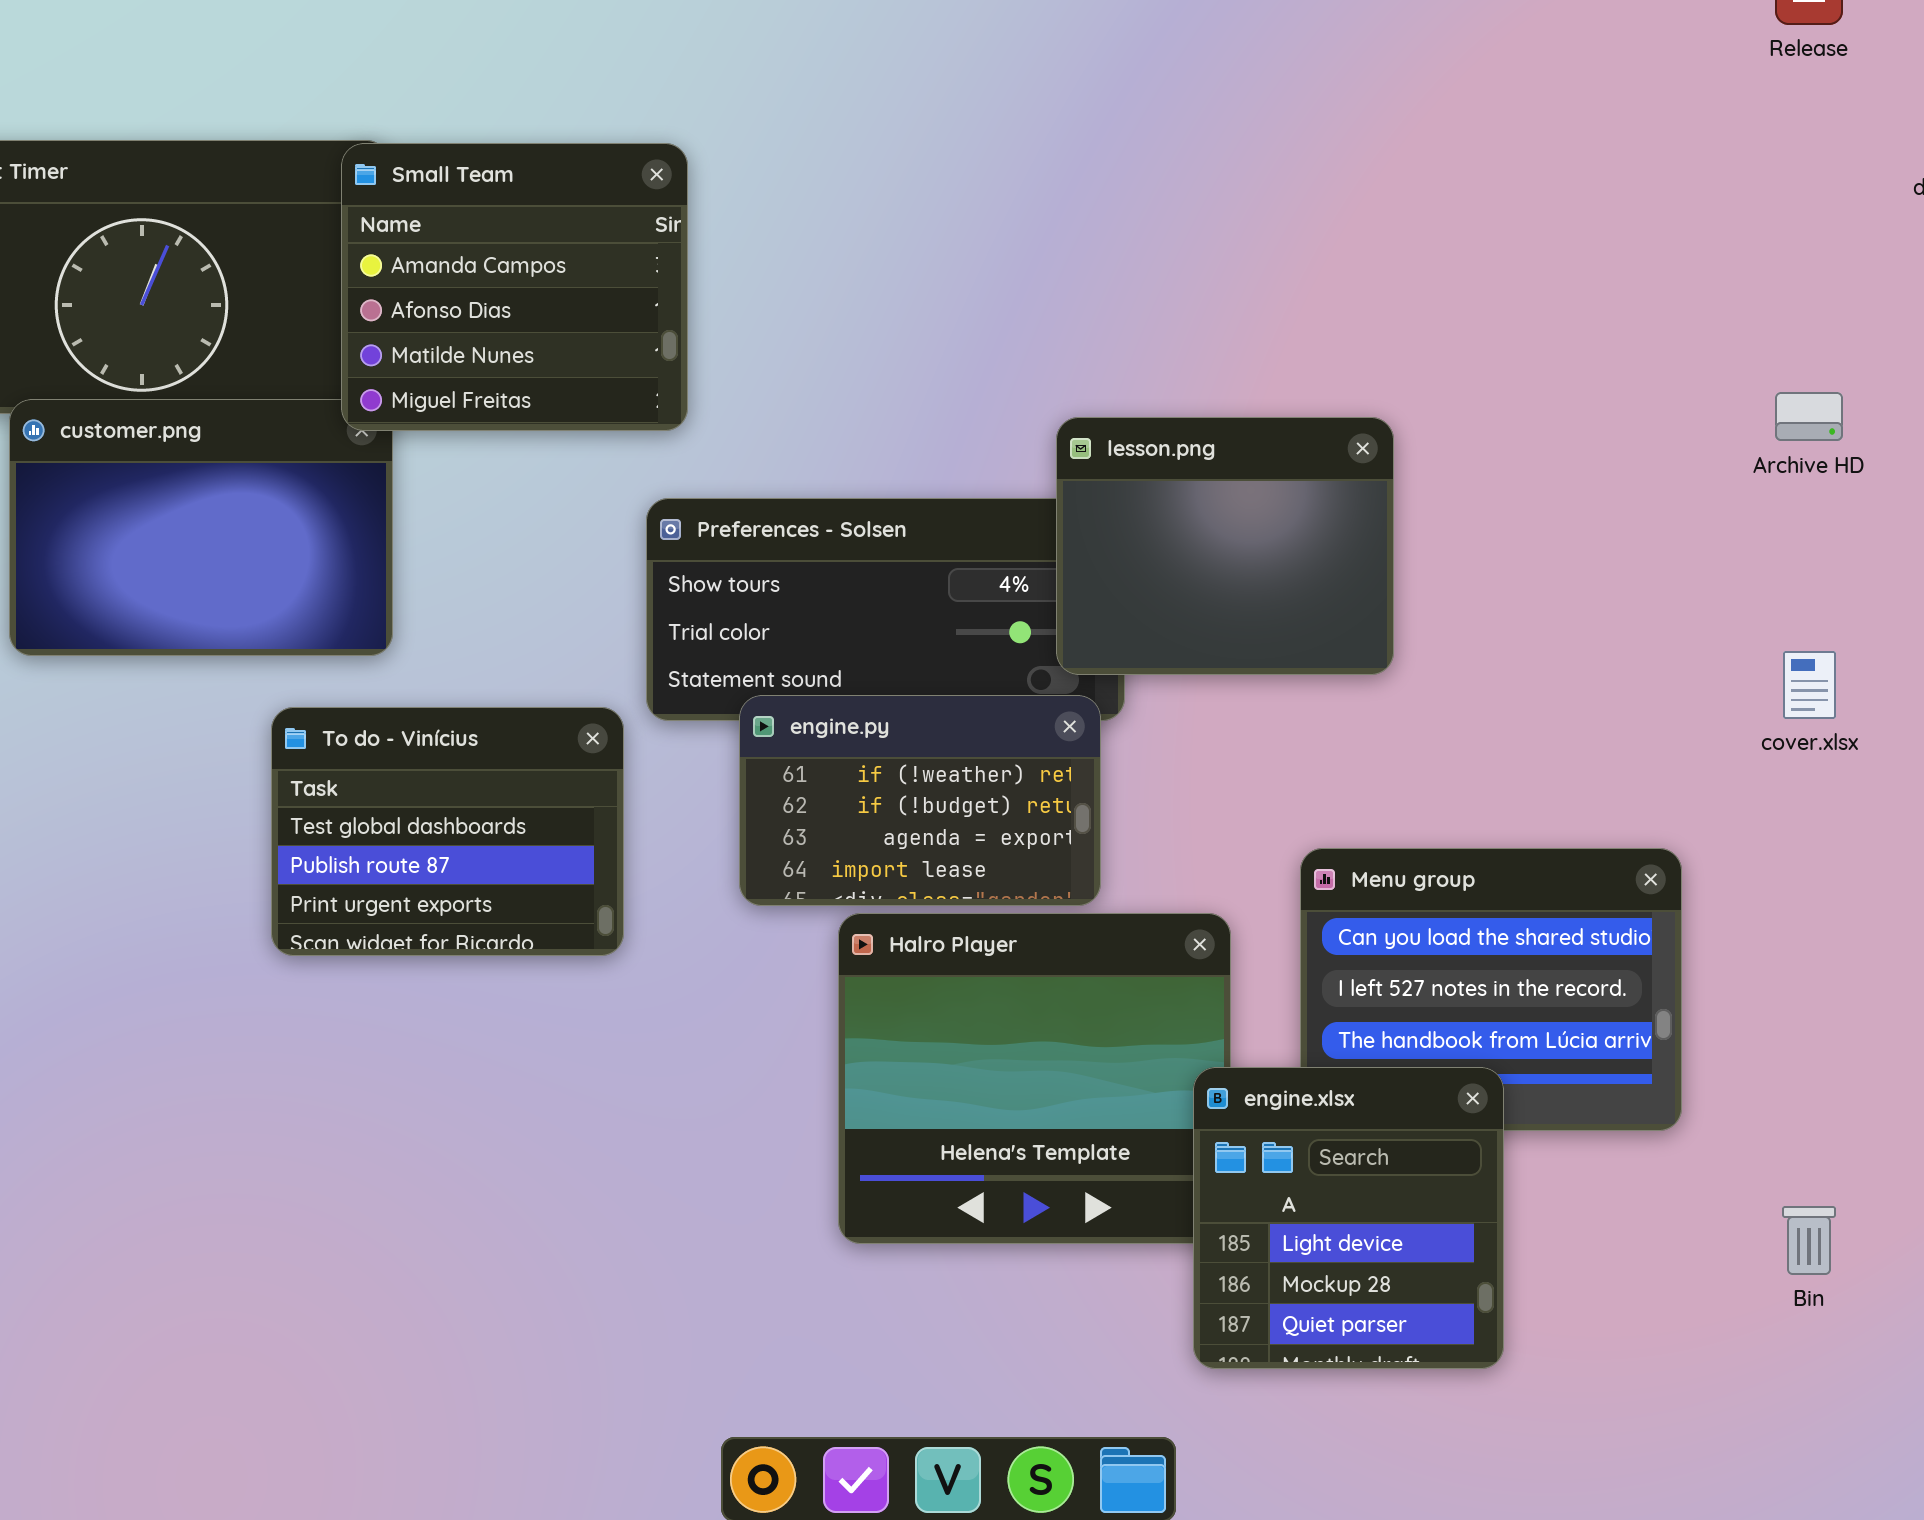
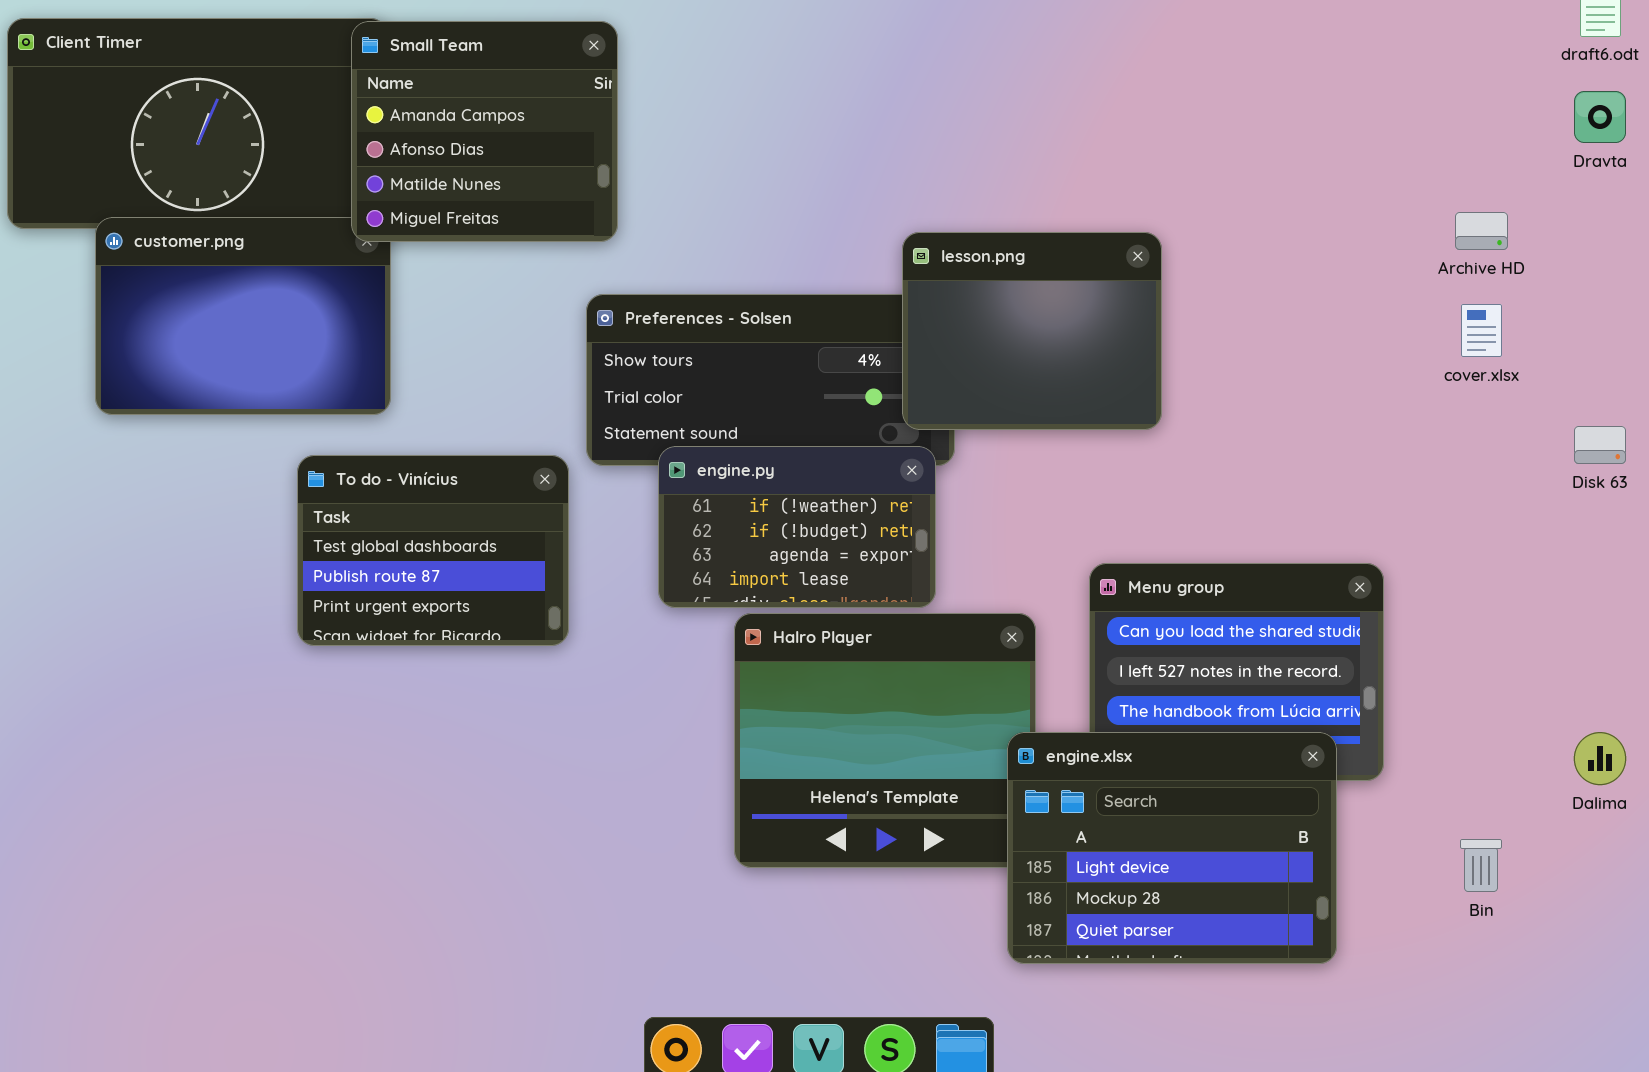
cover.xlsx: [1783,651,1836,719] -> [1461,304,1502,357], moved
engine.xlsx: [1193,1067,1504,1369] -> [1007,732,1337,964], resized

